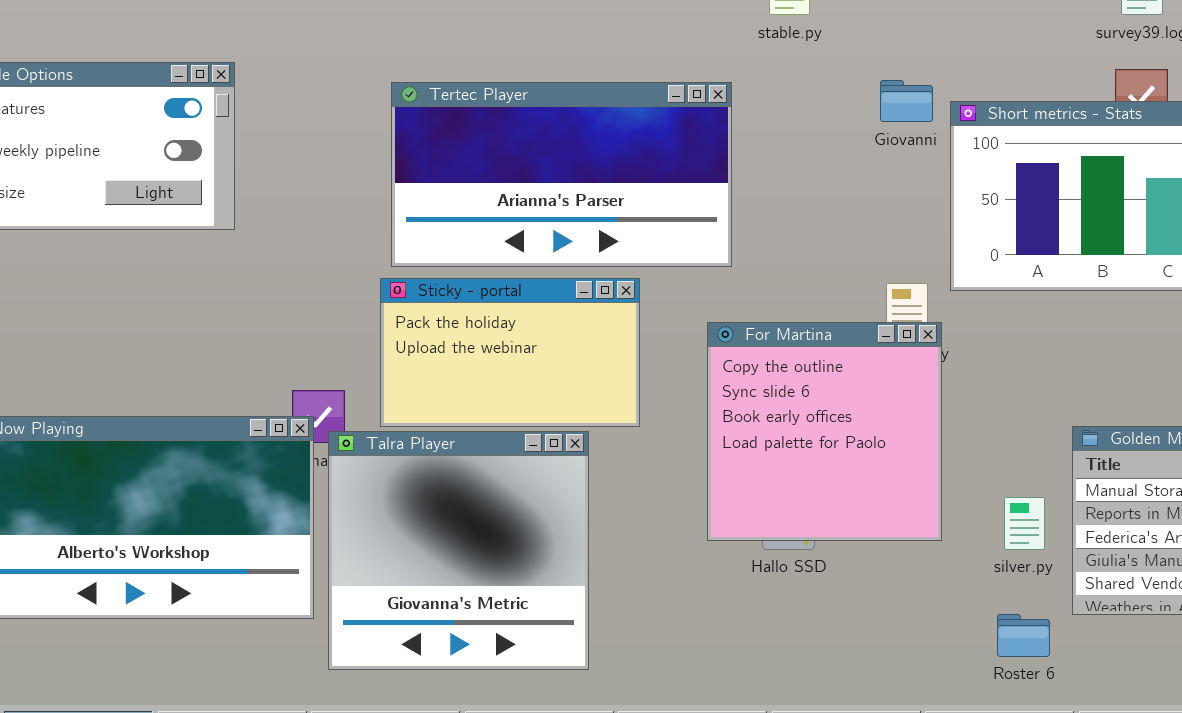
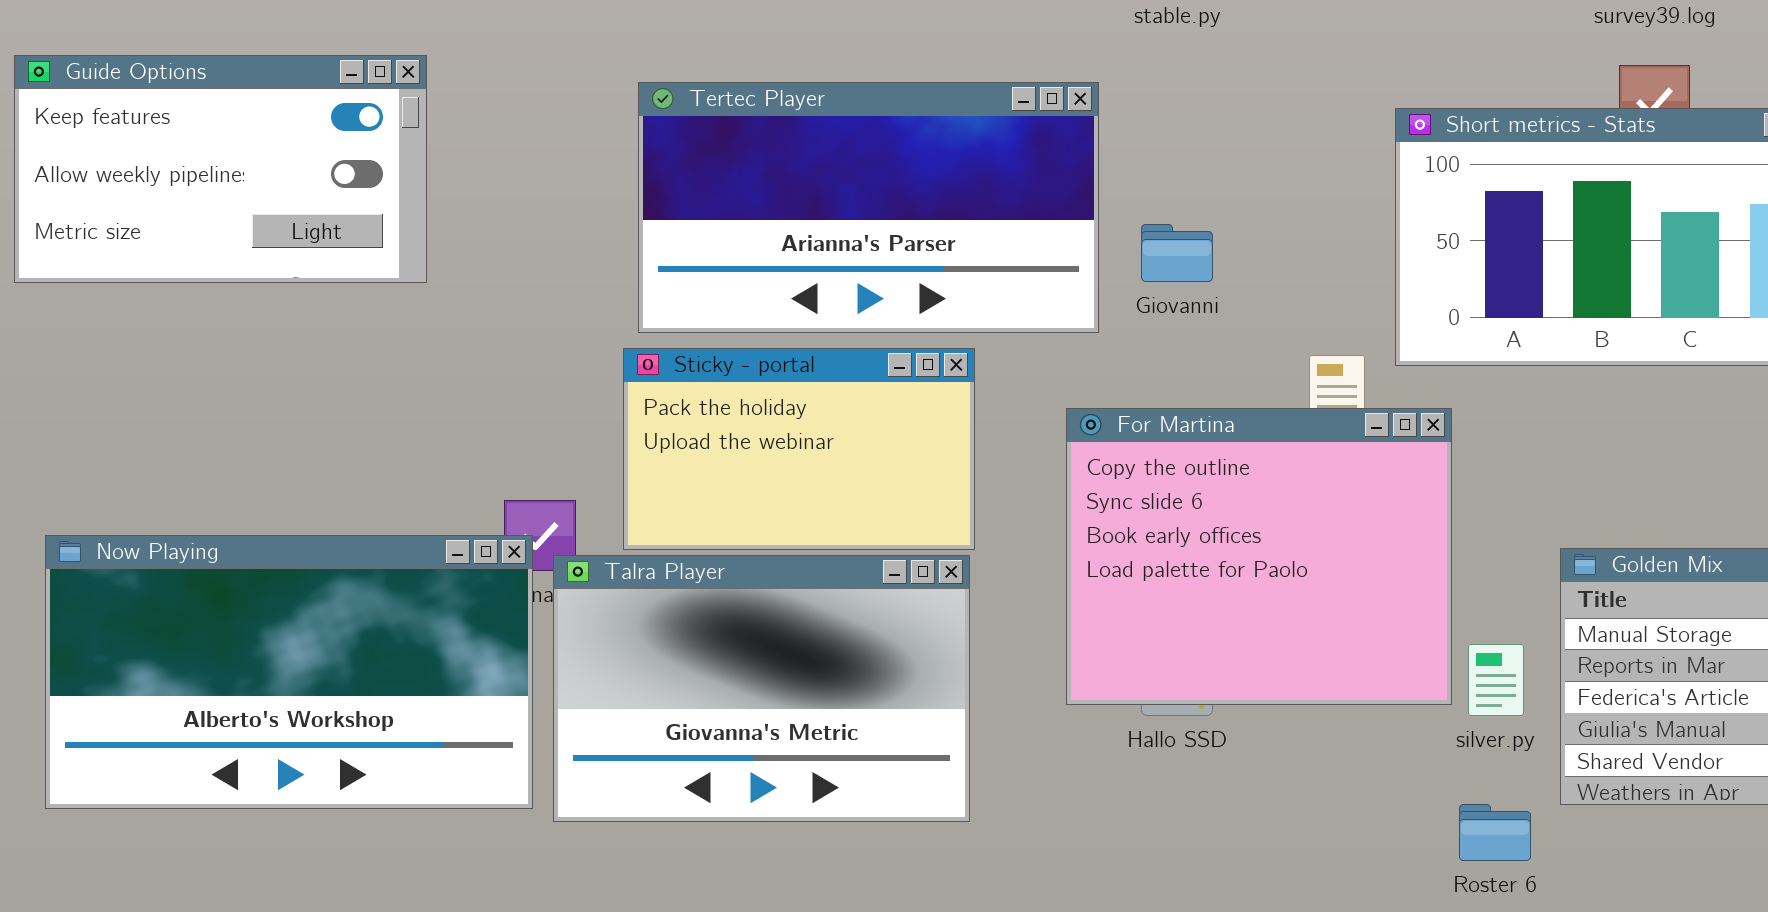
Giovanni: [880,80,933,122] -> [1141,224,1213,282], moved
For Martina: [707,322,942,541] -> [1066,408,1452,705], resized
Talra Player: [328,431,589,670] -> [553,555,970,822], resized

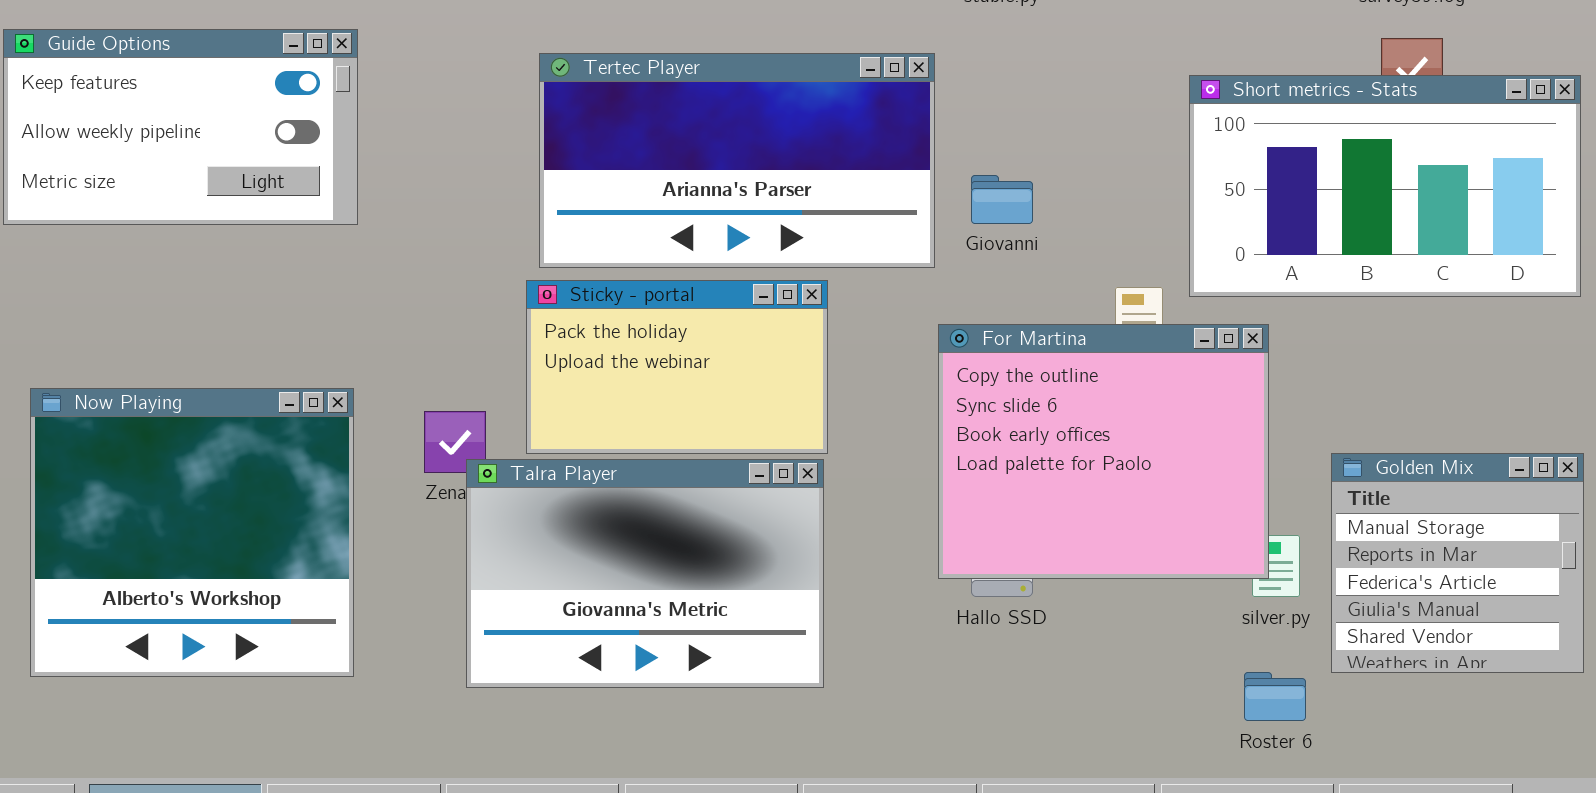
For Martina: [1066,408,1452,705] -> [938,324,1269,579], moved
Now Playing: [45,535,533,809] -> [30,388,354,677], resized

